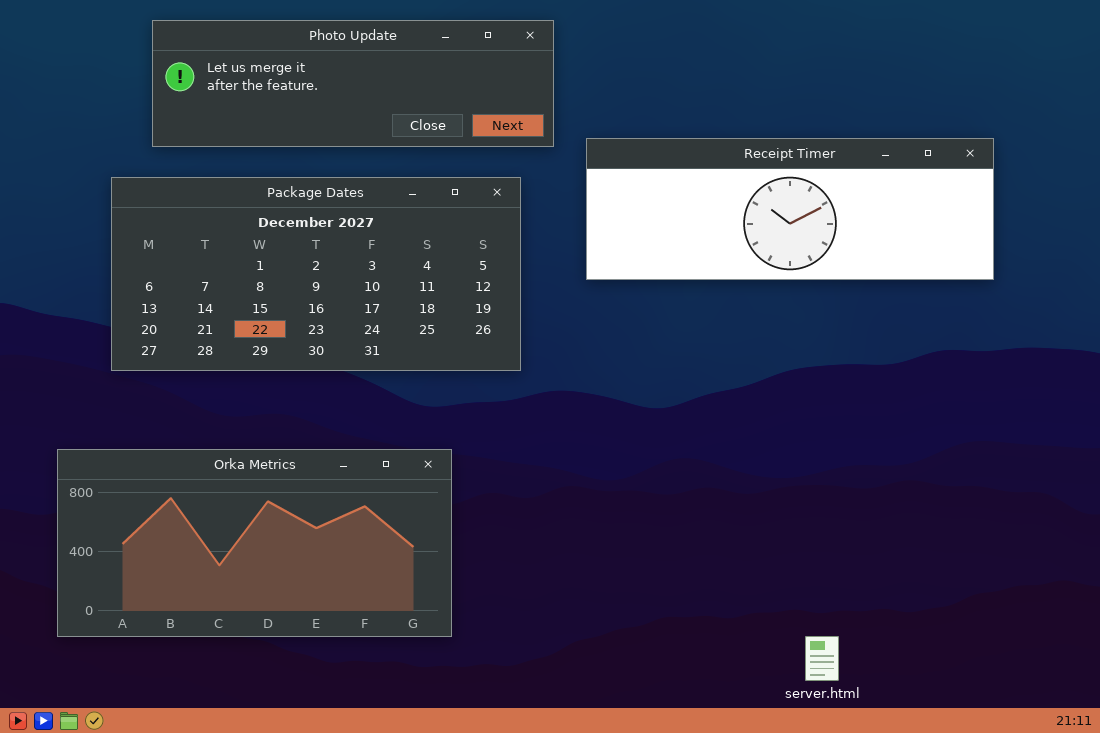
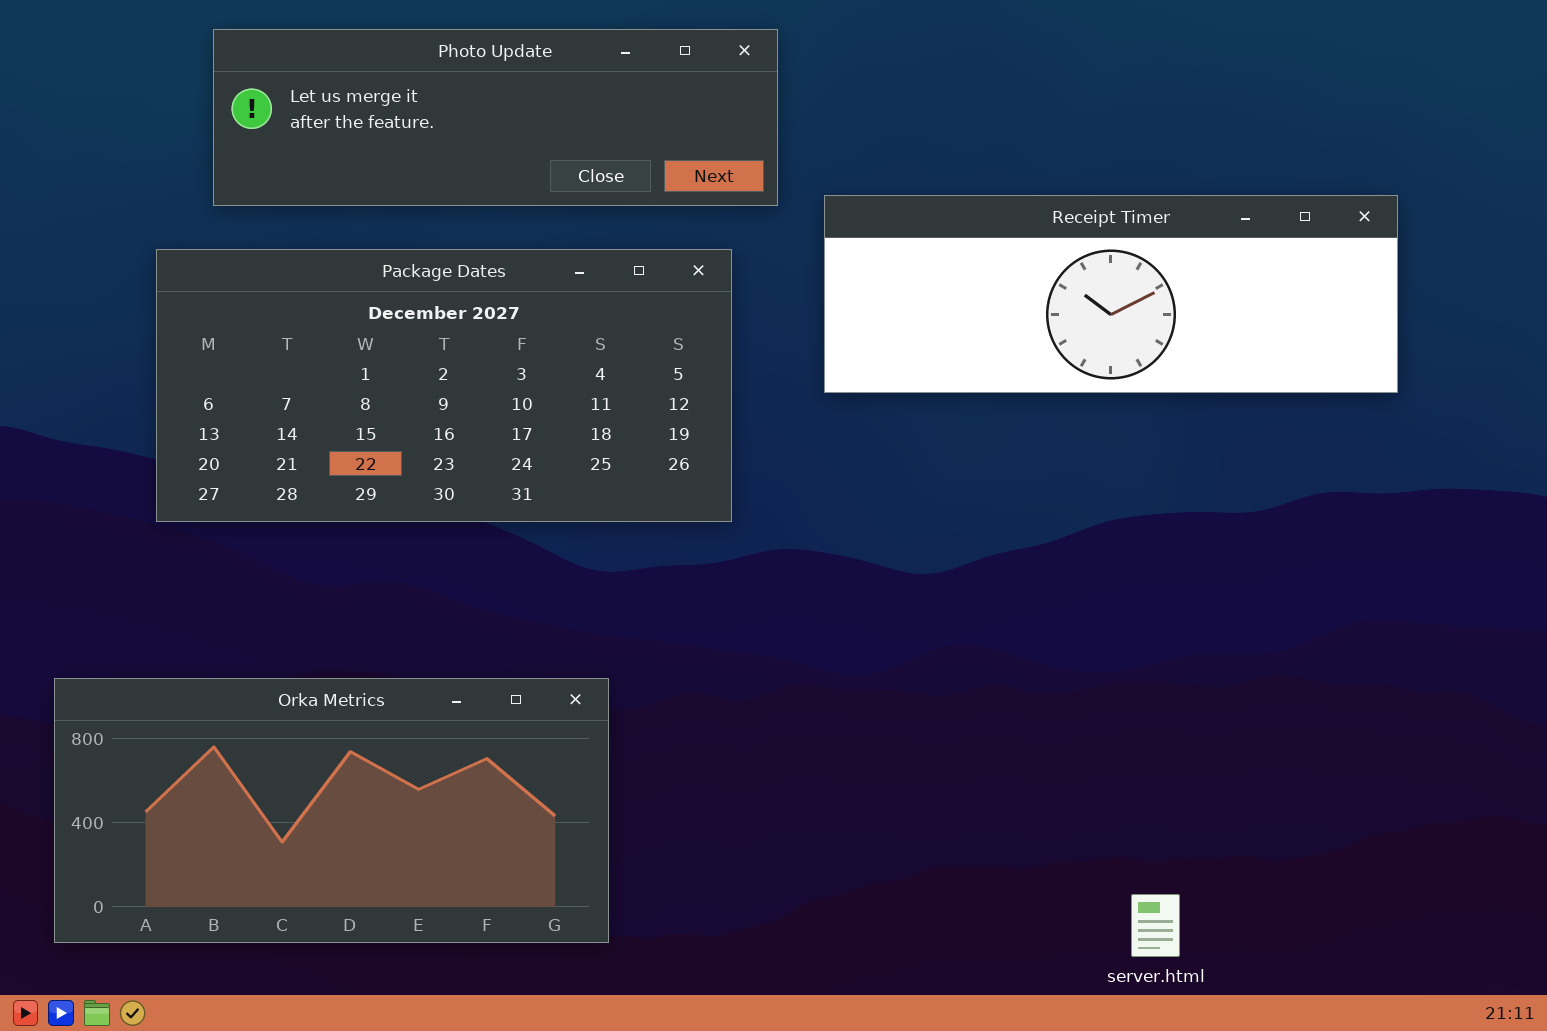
Orka Metrics: [57,449,452,637] -> [54,678,609,943], moved

